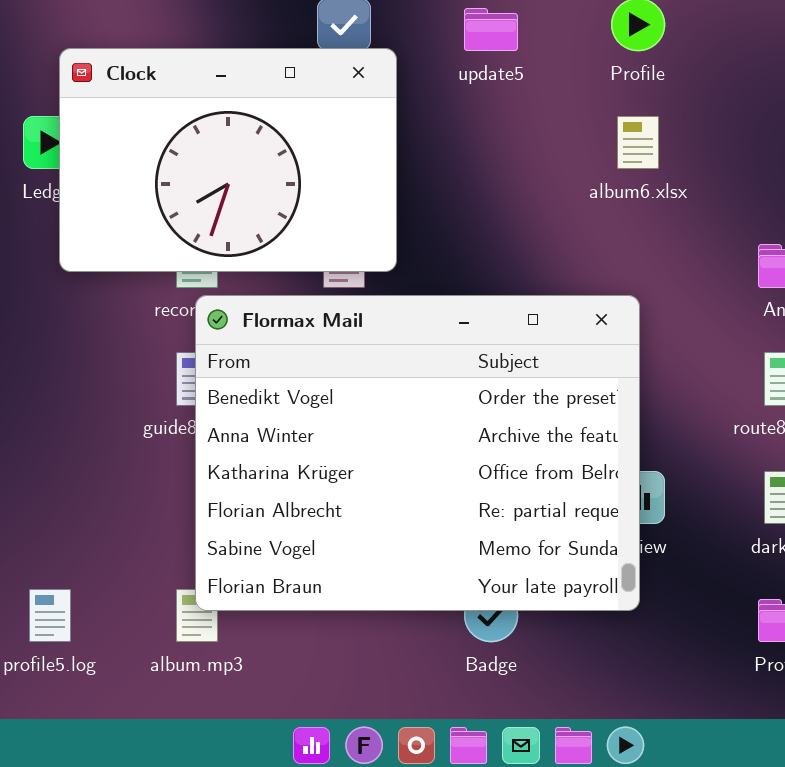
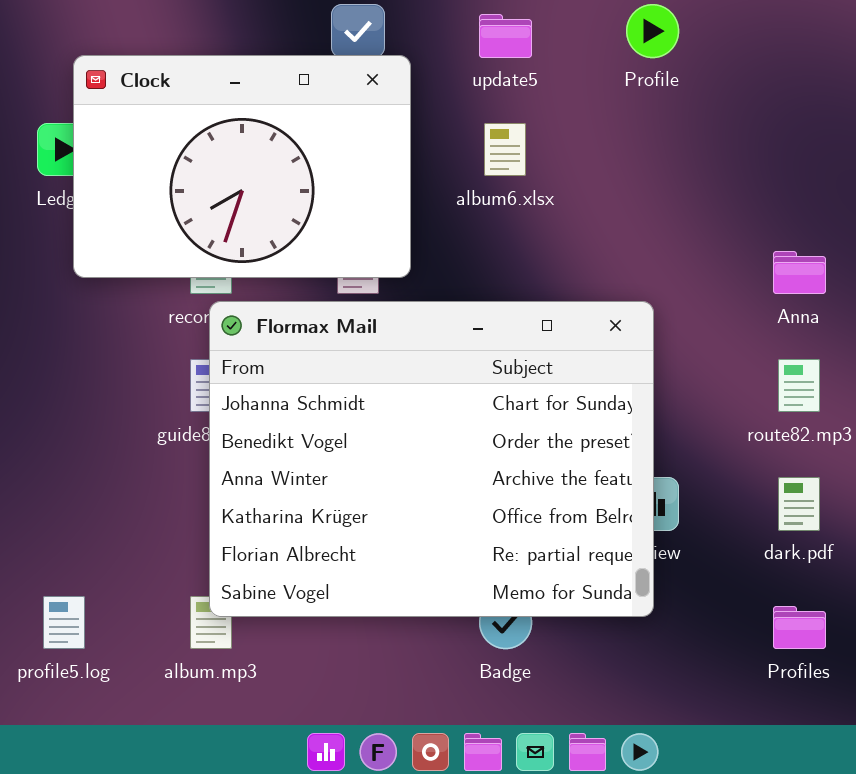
album6.xlsx: [617,116,659,169] -> [484,123,526,176], moved
Flormax Mail: [195,295,640,611] -> [209,301,654,617], scrolled up 1 row

